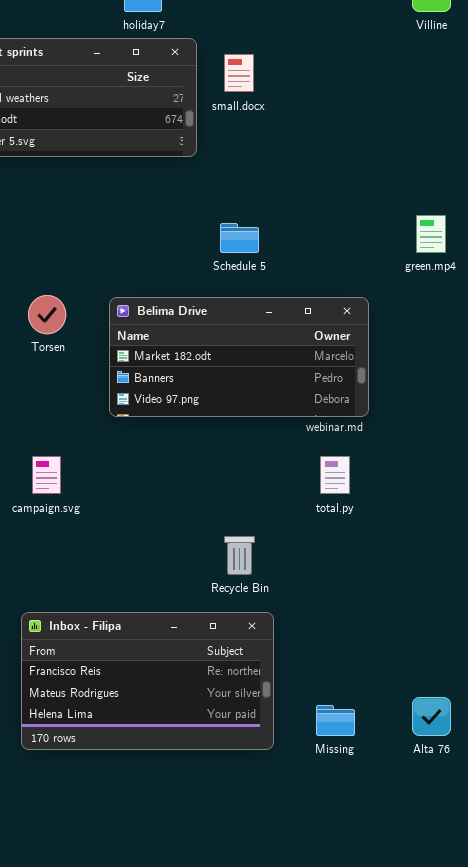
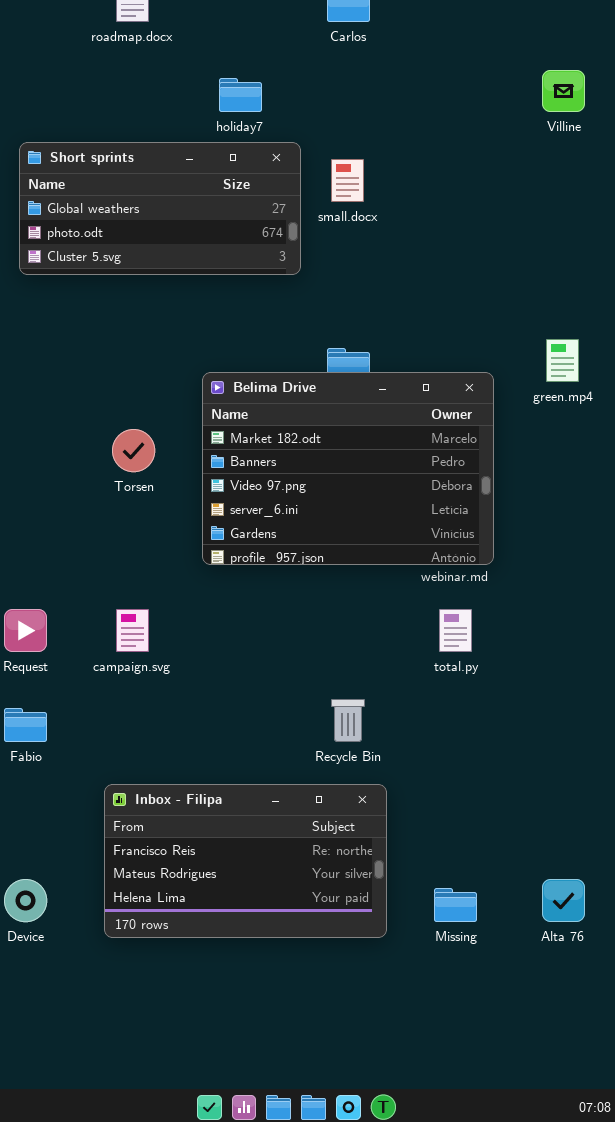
Belima Drive: [109,297,369,417] -> [202,372,494,565], resized

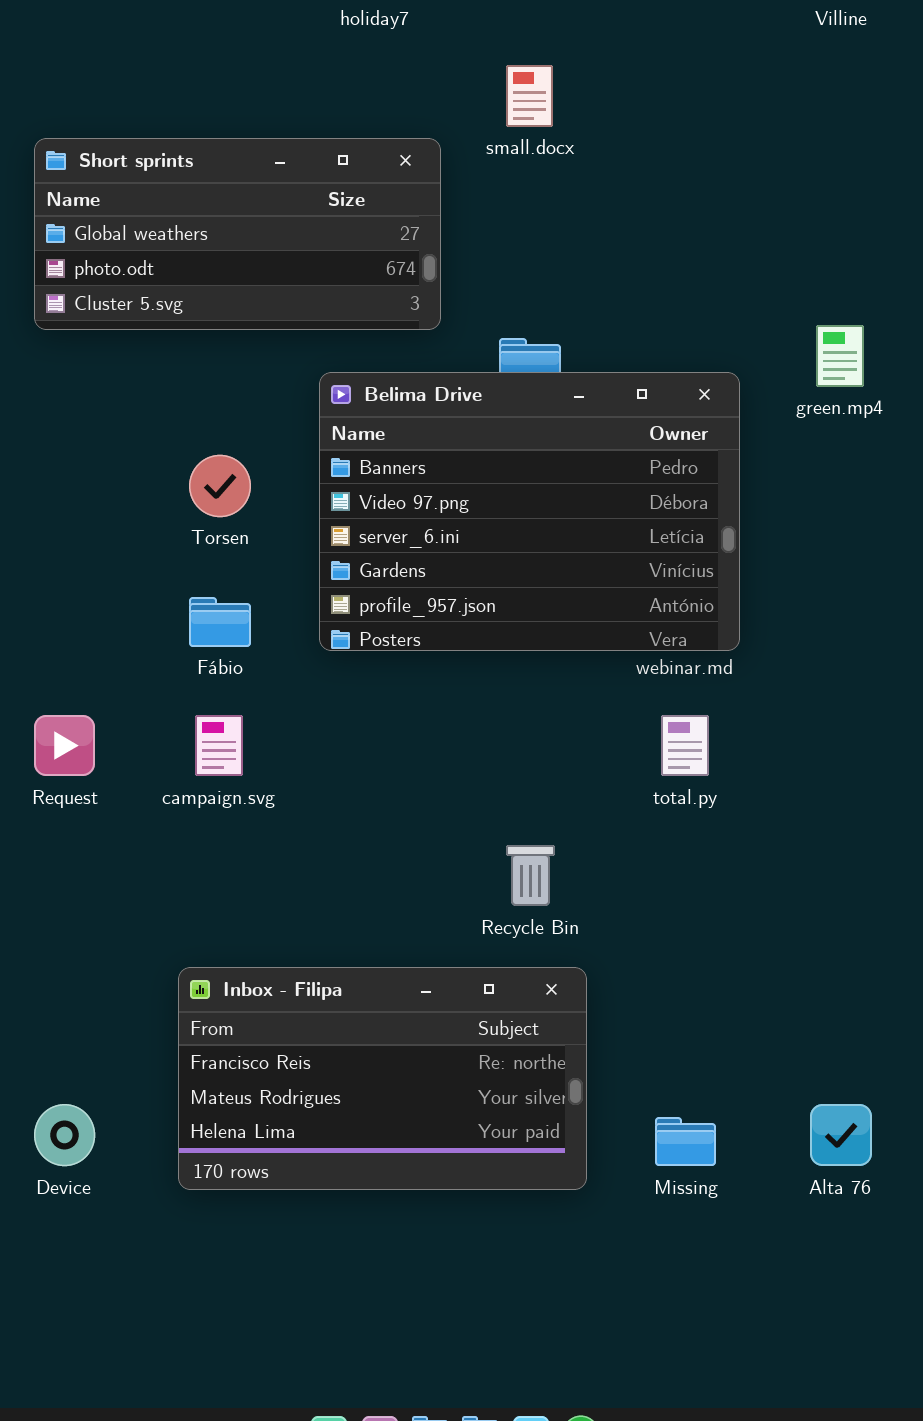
Short sprints: [19,142,301,275] -> [34,138,441,330], moved
Belima Drive: [202,372,494,565] -> [319,372,740,651], scrolled down 1 row
Fábio: [4,708,47,742] -> [189,597,251,647], moved

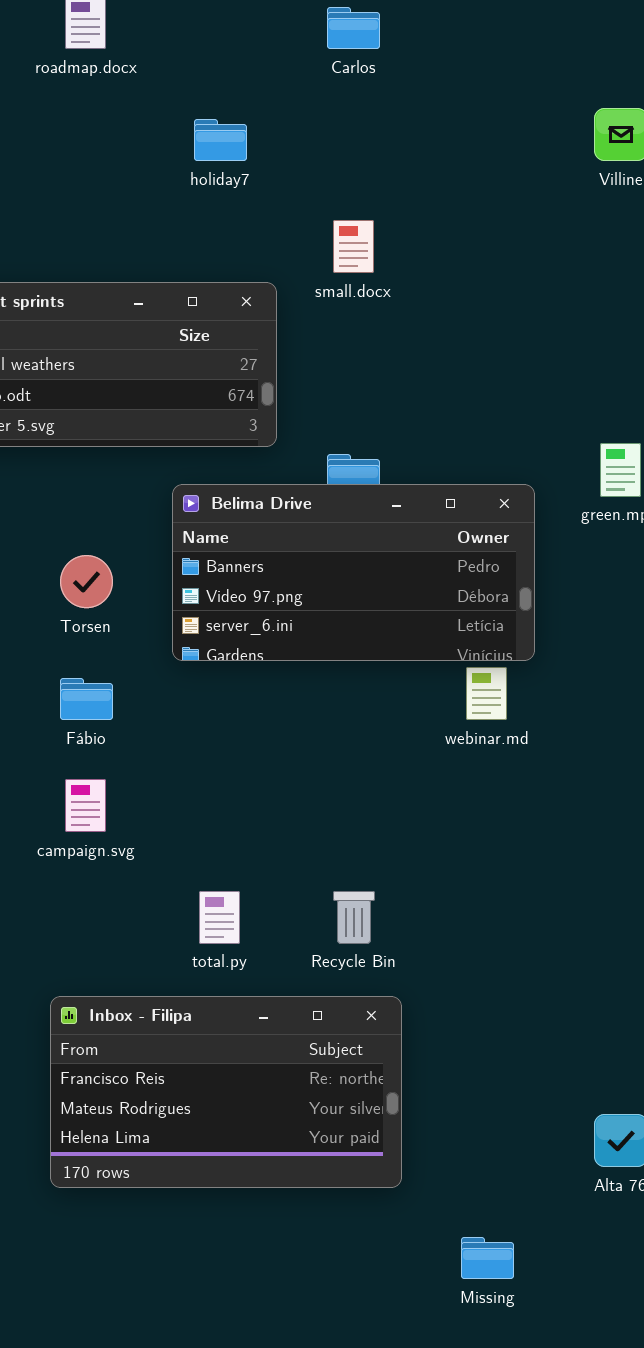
Belima Drive: [319,372,740,651] -> [172,484,535,661], resized
total.py: [661,715,709,776] -> [199,891,240,944], moved
Missing: [655,1117,716,1166] -> [461,1237,514,1279], moved

